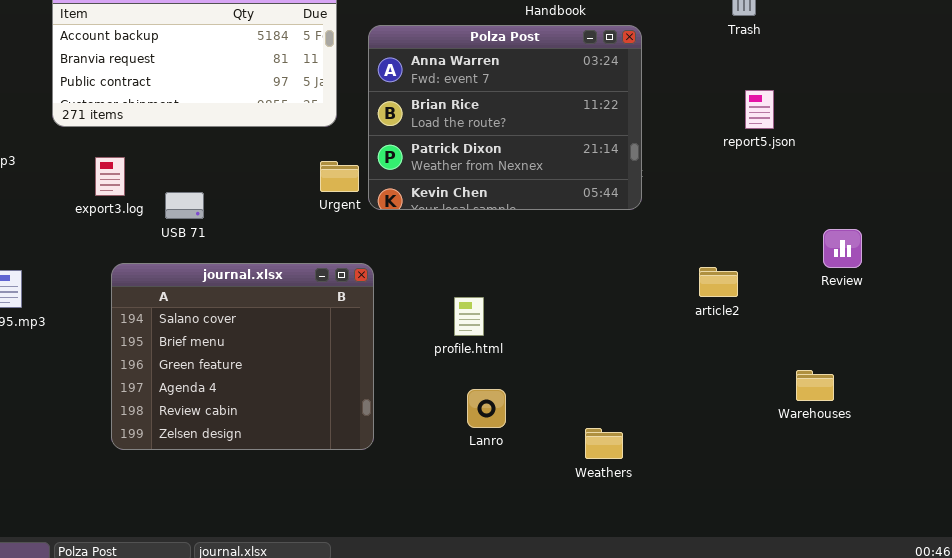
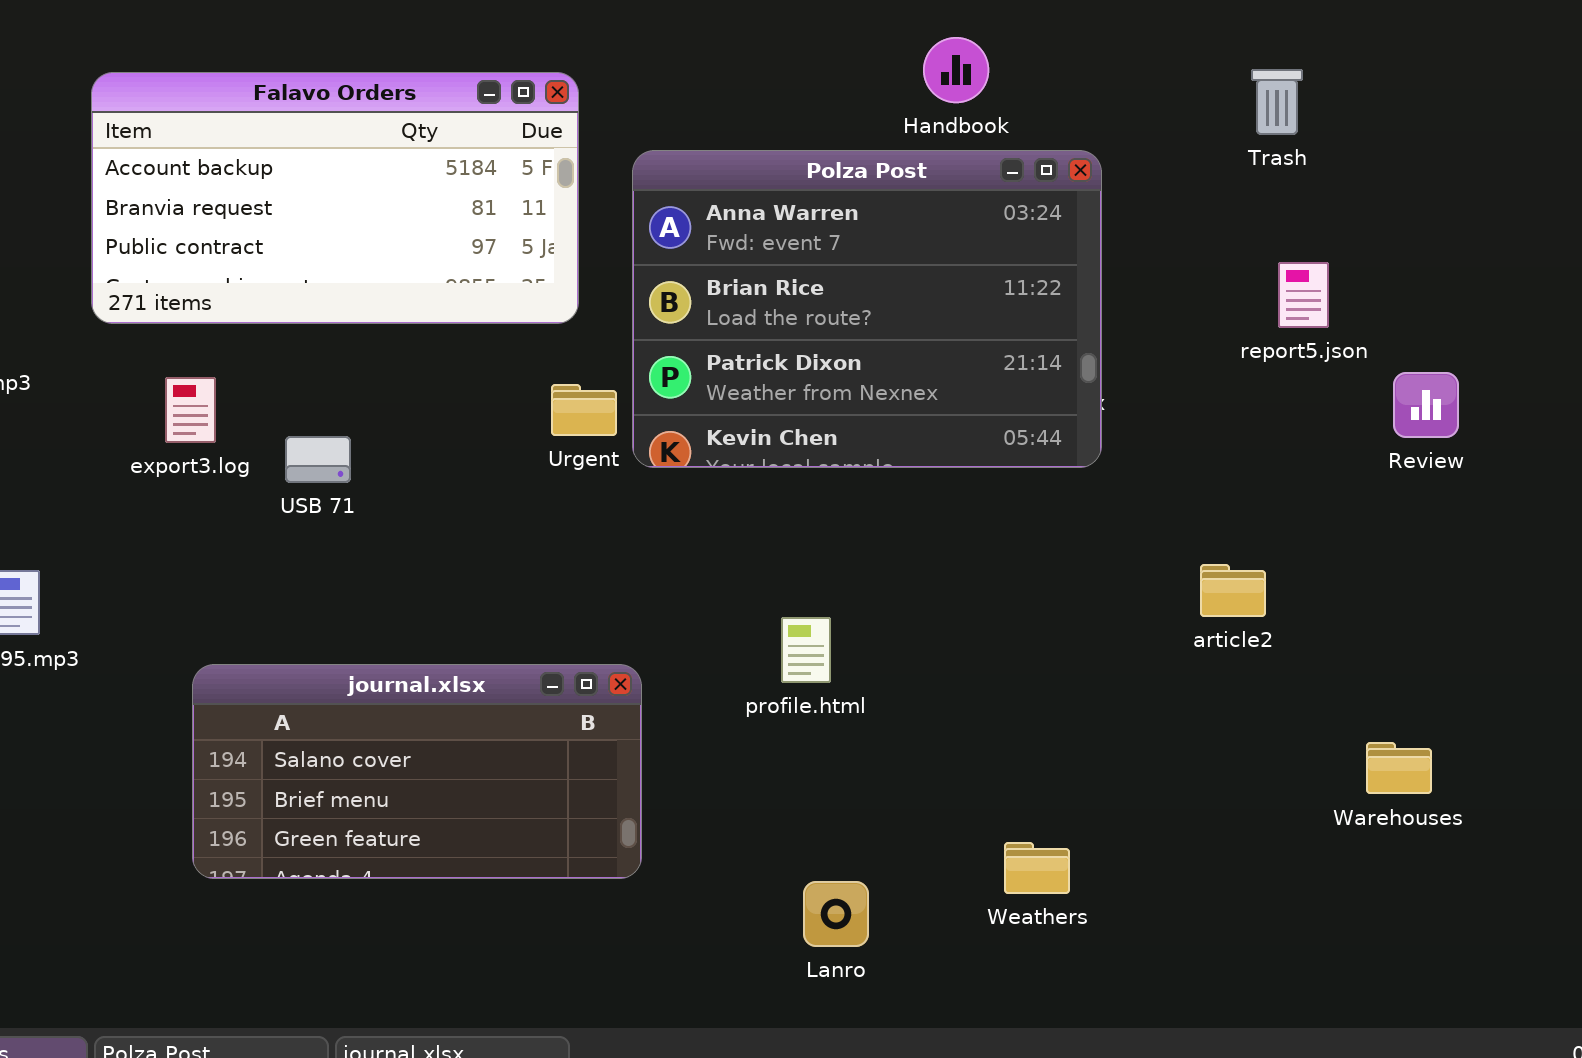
Review: [823,229,862,268] -> [1393,372,1459,438], moved
journal.xlsx: [111,263,374,450] -> [192,664,642,879], resized
Lanro: [467,389,506,428] -> [803,881,869,947], moved

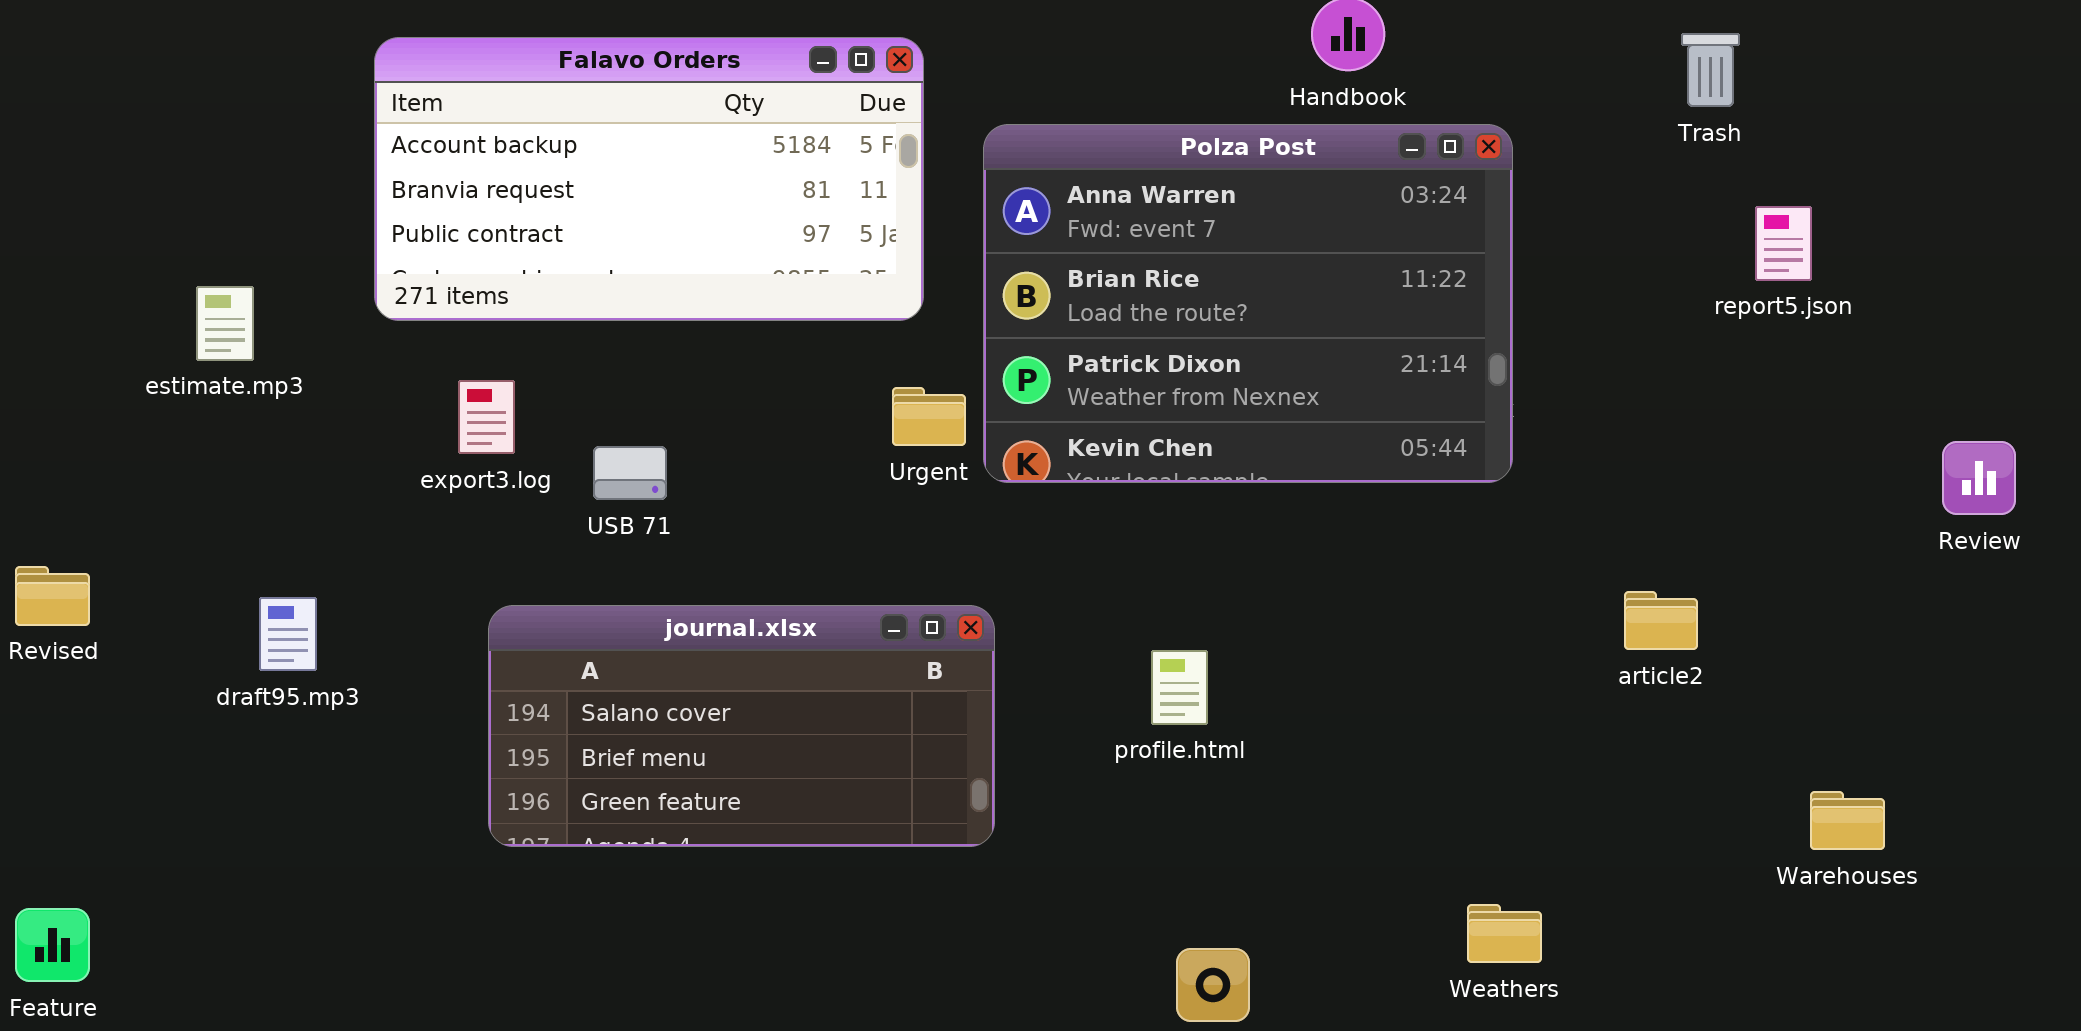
report5.json: [1278,262,1329,328] -> [1755,206,1812,281], moved
Review: [1393,372,1459,438] -> [1942,441,2016,515], moved
journal.xlsx: [192,664,642,879] -> [488,605,995,847], moved
Weathers: [1004,842,1070,894] -> [1467,904,1542,963], moved

